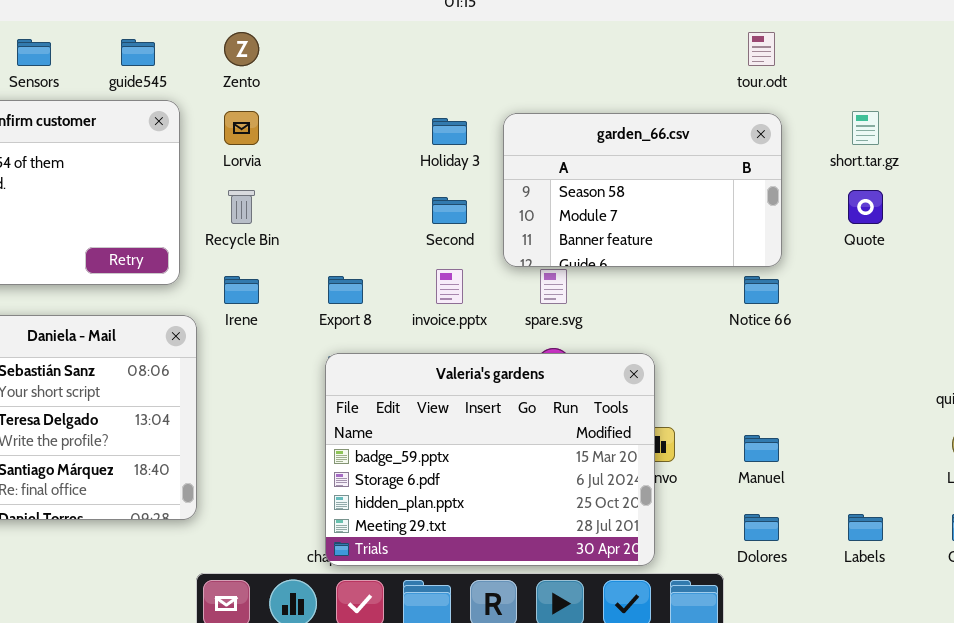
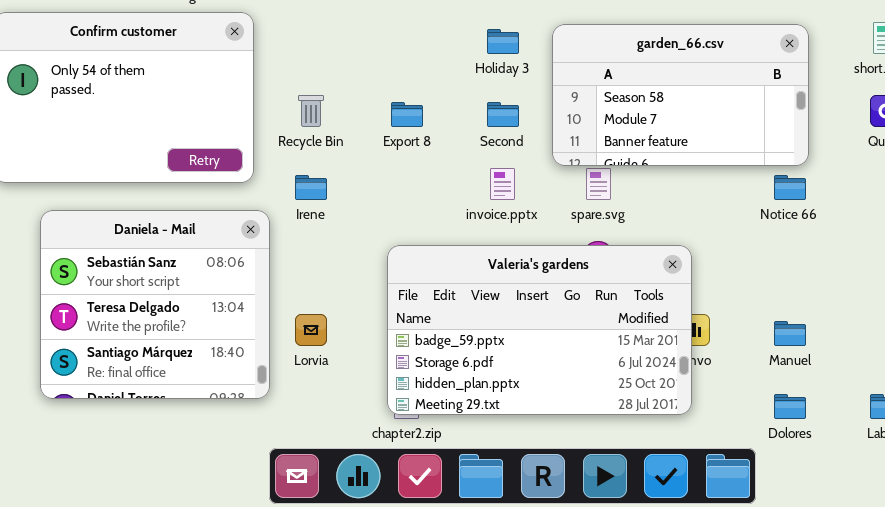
Lorvia: [224,111,259,145] -> [295,314,327,346], moved
Export 8: [328,276,363,304] -> [391,102,423,127], moved
Valeria's gardens: [325,353,655,566] -> [387,245,692,415], resized

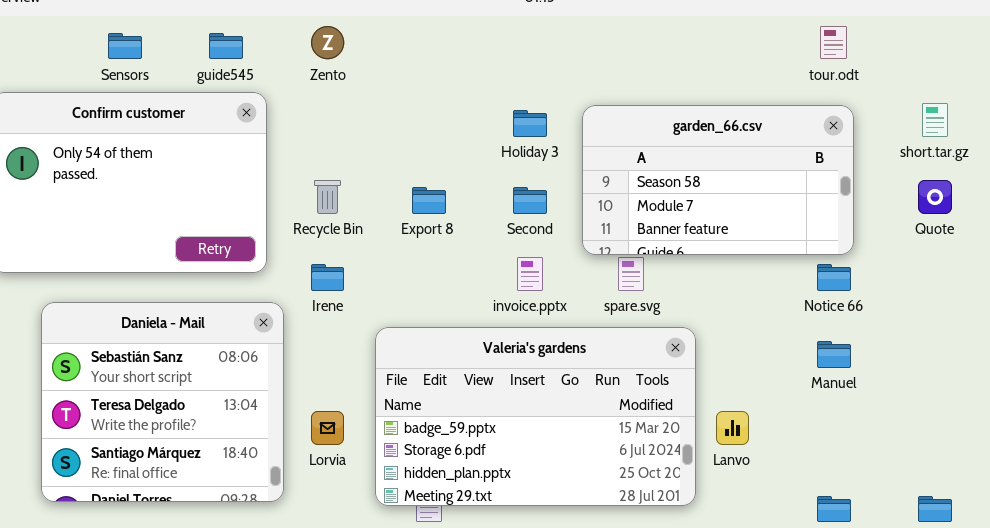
Valeria's gardens: [387,245,692,415] -> [375,327,696,506], moved
Manuel: [774,321,806,346] -> [817,341,851,368], moved

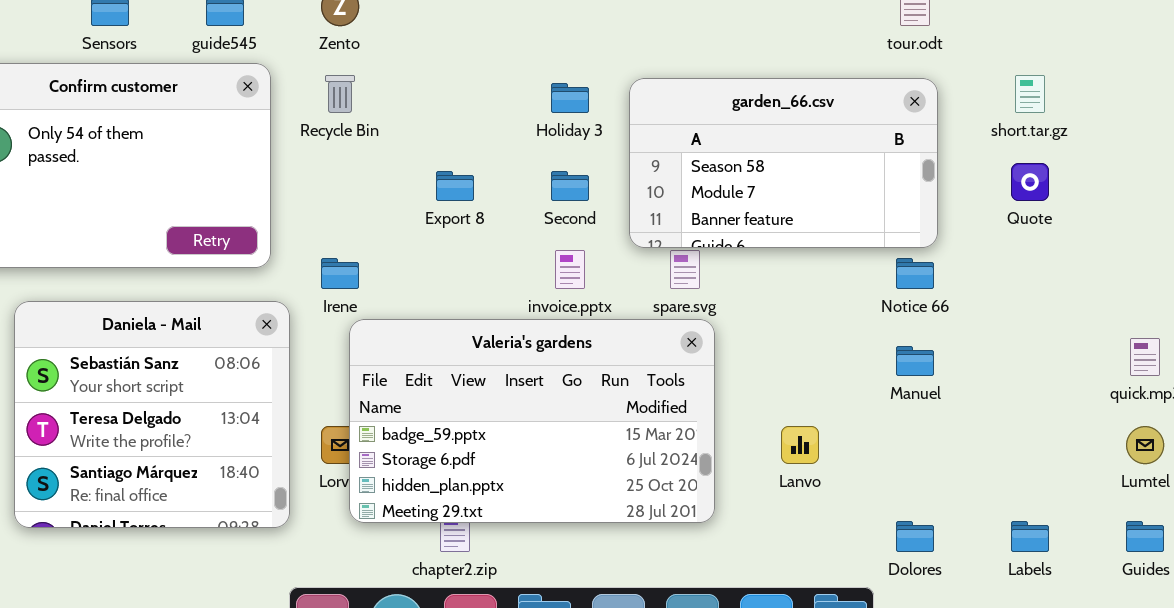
Recycle Bin: [314,180,341,214] -> [325,75,355,113], moved
Valeria's gardens: [375,327,696,506] -> [349,319,715,523], moved

